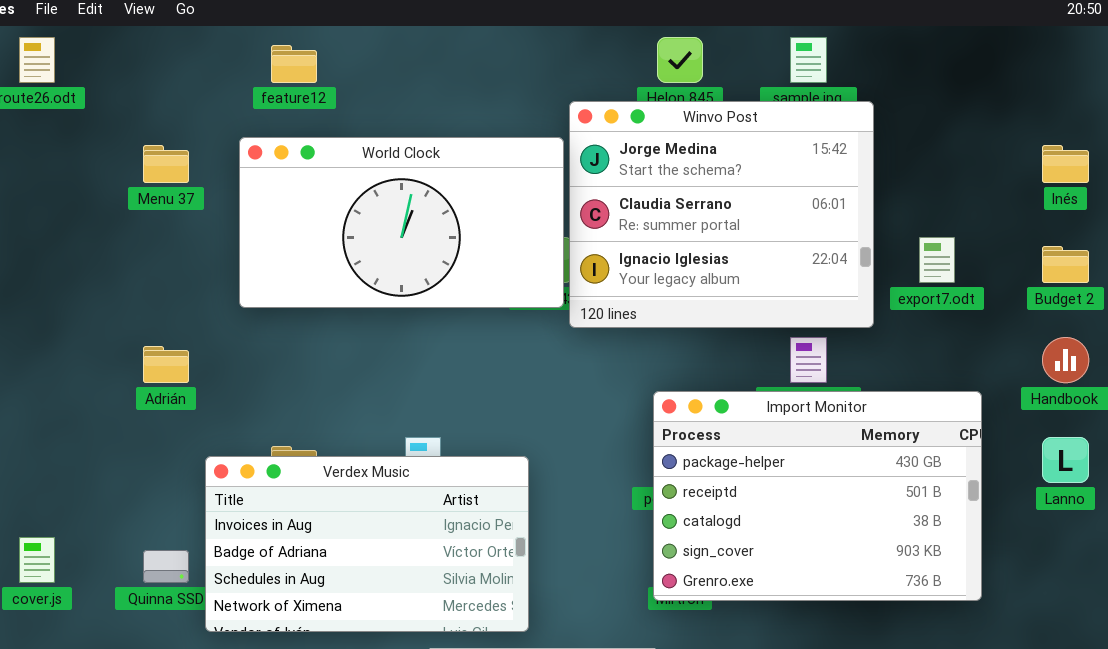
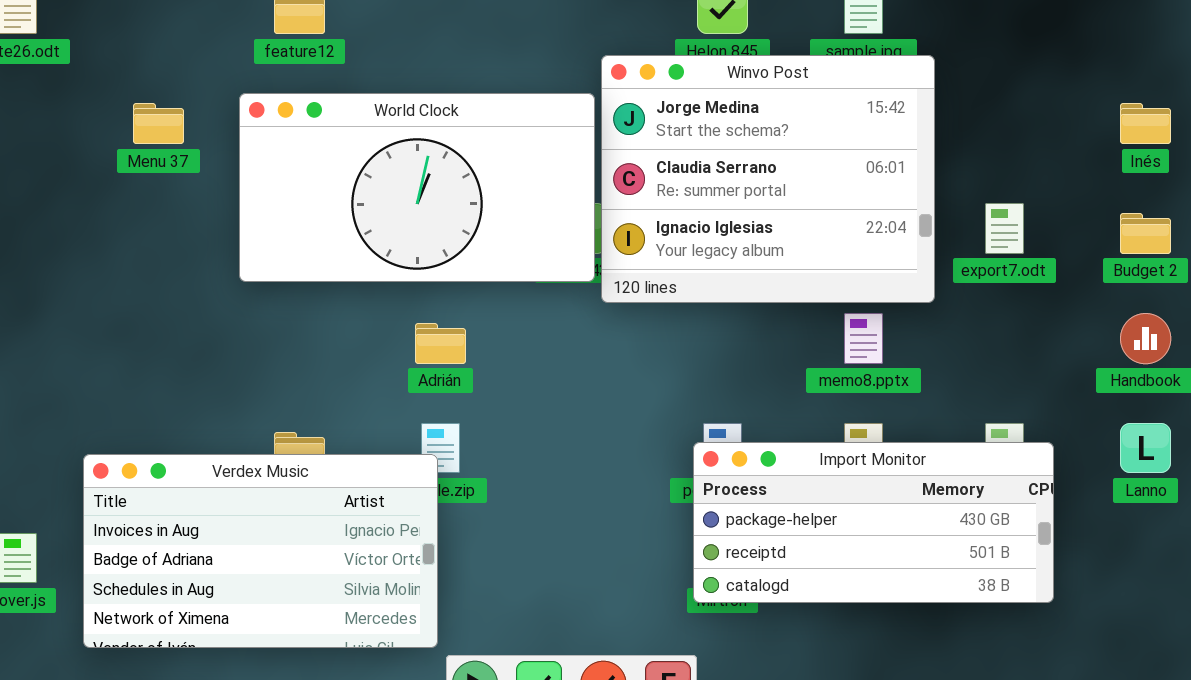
Adrián: [143,346,189,383] -> [415,323,466,364], moved
Import Monitor: [653,391,982,601] -> [693,442,1054,603], resized
Verdex Music: [205,456,529,632] -> [83,454,438,648], moved

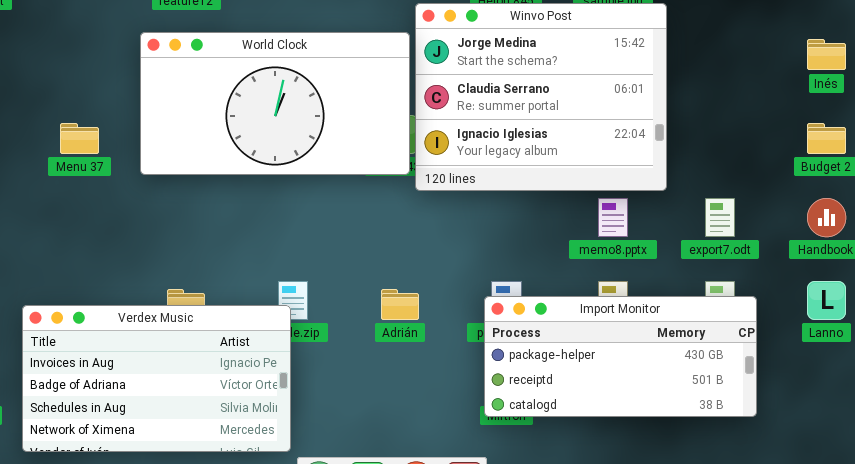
Menu 37: [133,103,184,144] -> [60,123,99,154], moved
export7.odt: [985,203,1024,254] -> [705,198,735,237], moved
Adrián: [415,323,466,364] -> [381,289,419,320], moved

